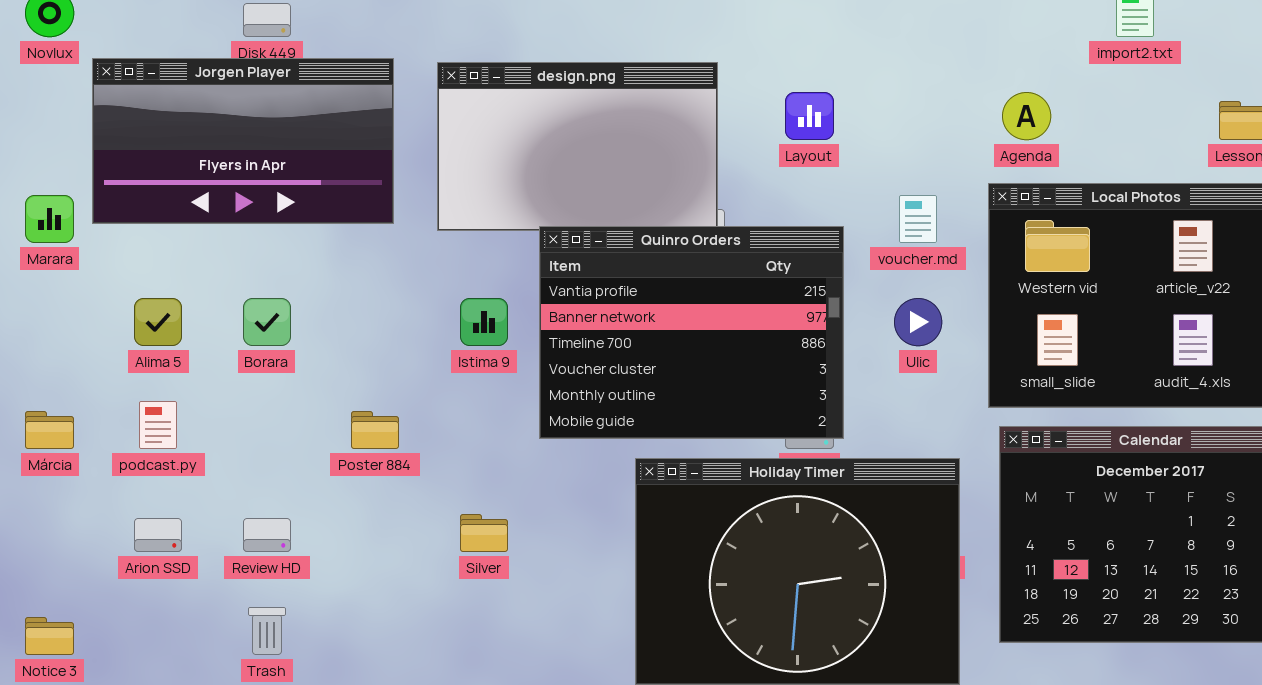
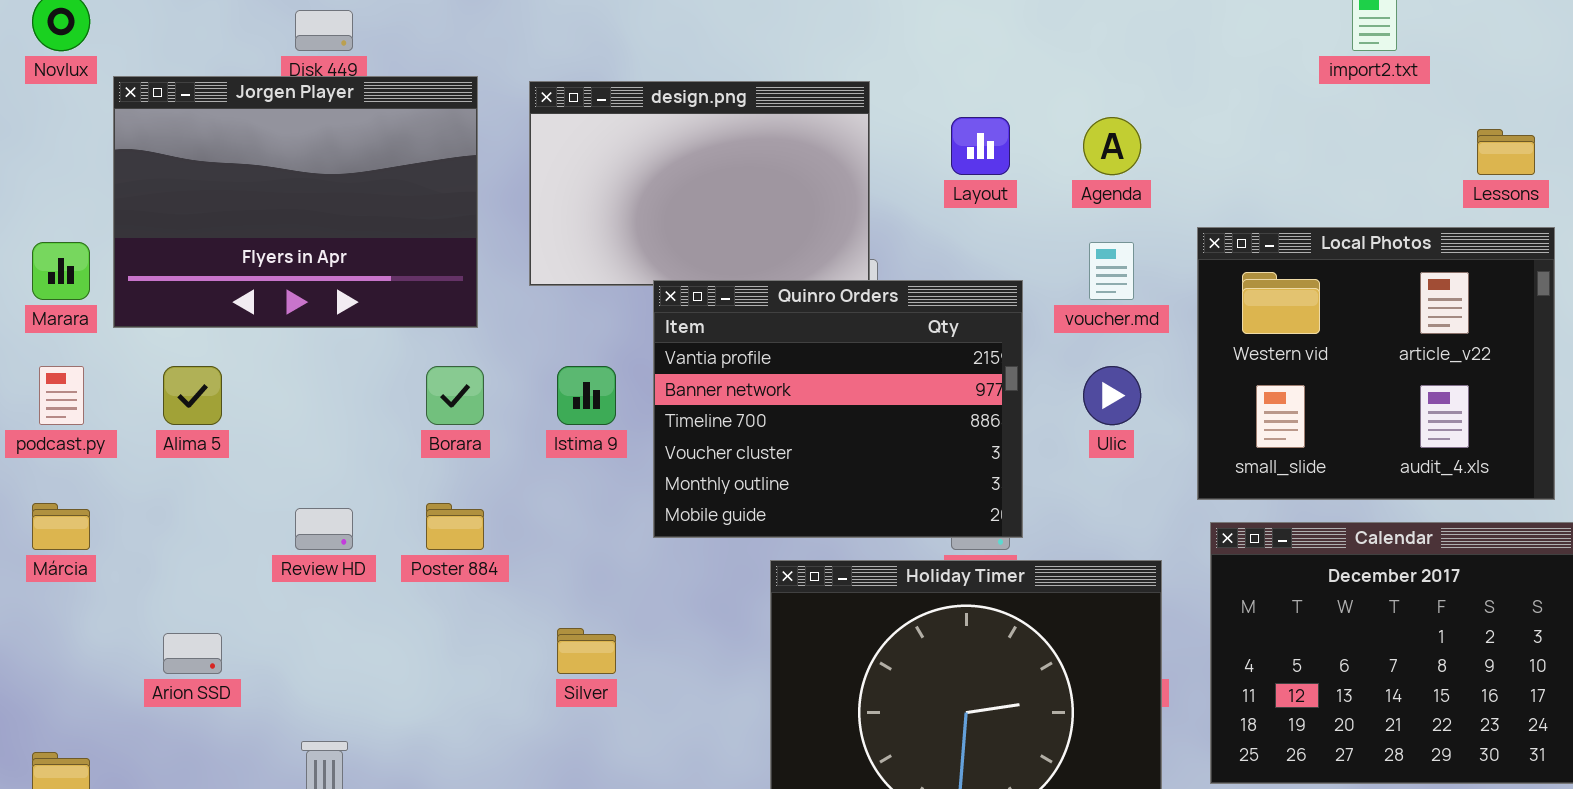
Jorgen Player: [92,58,394,224] -> [113,76,478,328], resized
Agenda: [1002,92,1051,140] -> [1083,117,1141,175], moved
Borara: [243,298,291,346] -> [426,366,484,425], moved
podcast.py: [139,401,177,449] -> [39,366,84,425], moved
Review HD: [243,518,291,552] -> [295,508,353,550], moved

